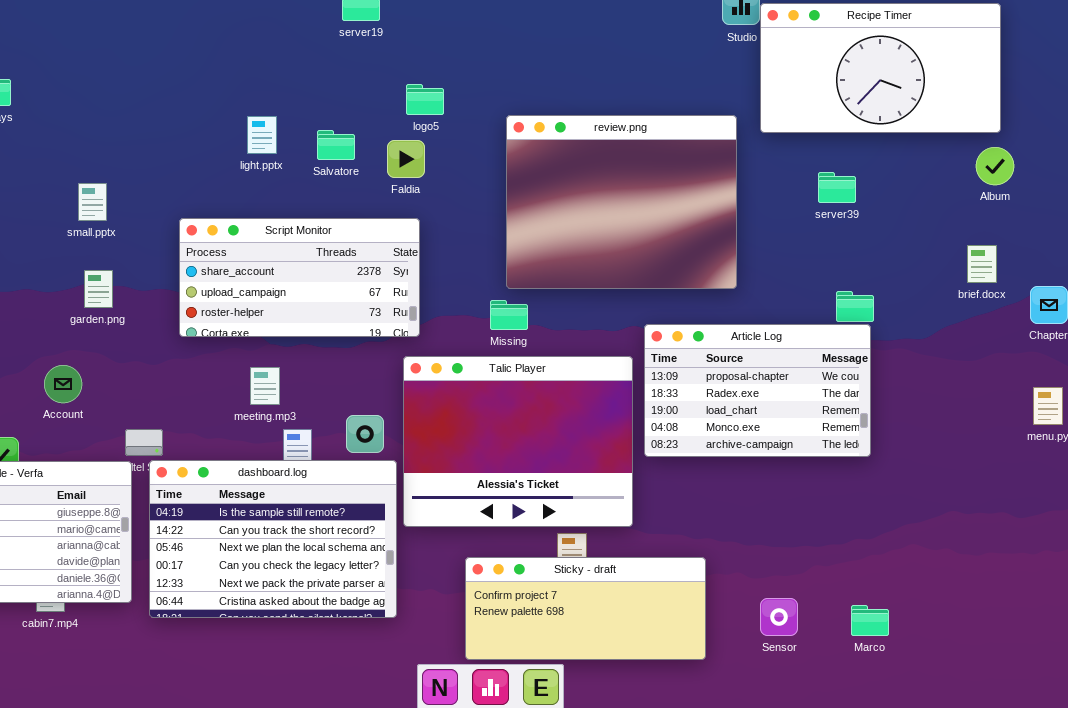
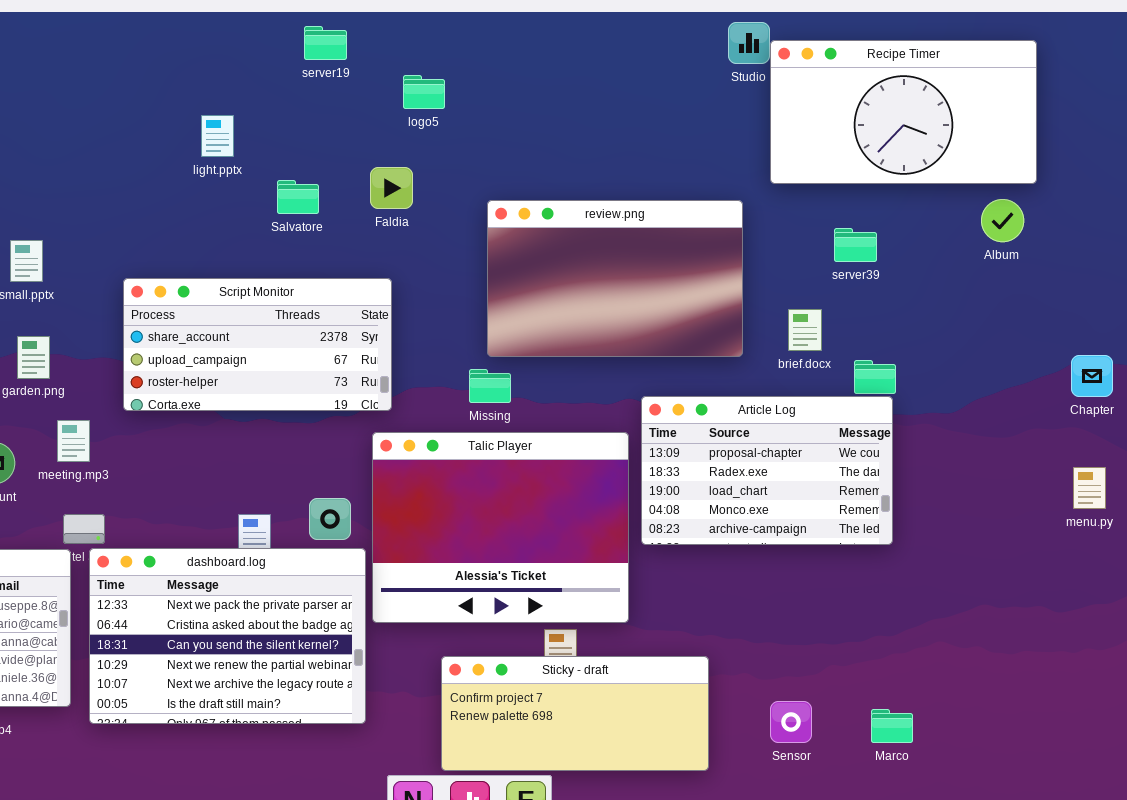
logo5: [406,84,444,115] -> [403,75,445,109], moved
review.png: [506,115,737,289] -> [487,200,743,357], resized
light.pptx: [247,116,277,154] -> [201,115,234,157], moved
Faldia: [387,140,425,178] -> [370,167,413,209], moved
Album: [976,147,1014,185] -> [981,199,1024,242], moved
brief.docx: [967,245,997,283] -> [788,309,822,351], moved
meeting.mp3: [250,367,280,405] -> [57,420,90,462], moved
dashboard.log: [149,460,397,618] -> [89,548,366,724], scrolled down 4 rows

